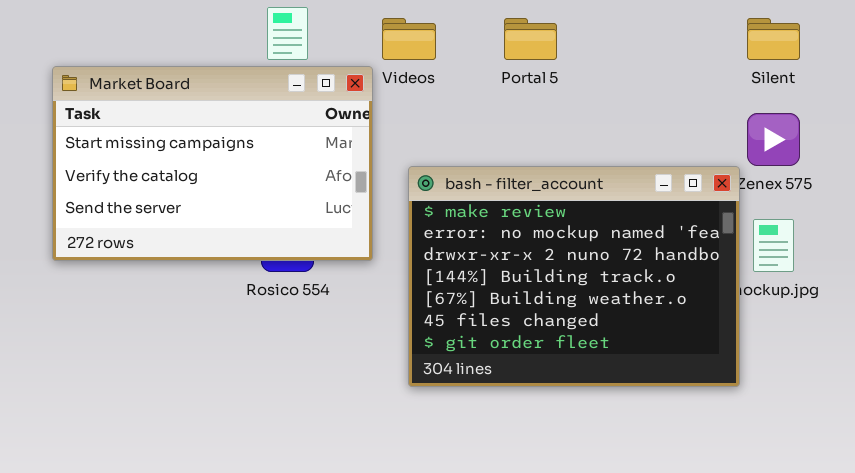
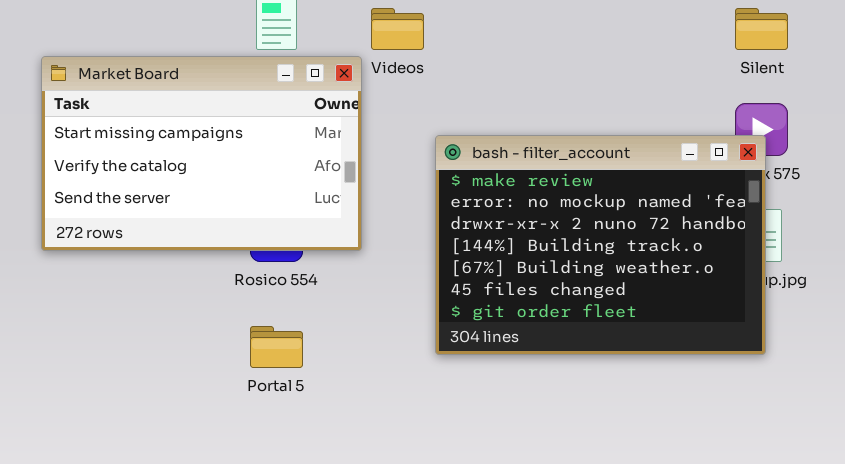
Portal 5: [504,18,557,60] -> [250,326,303,368], moved
bash - filter_account: [408,166,740,387] -> [435,135,766,355], moved

